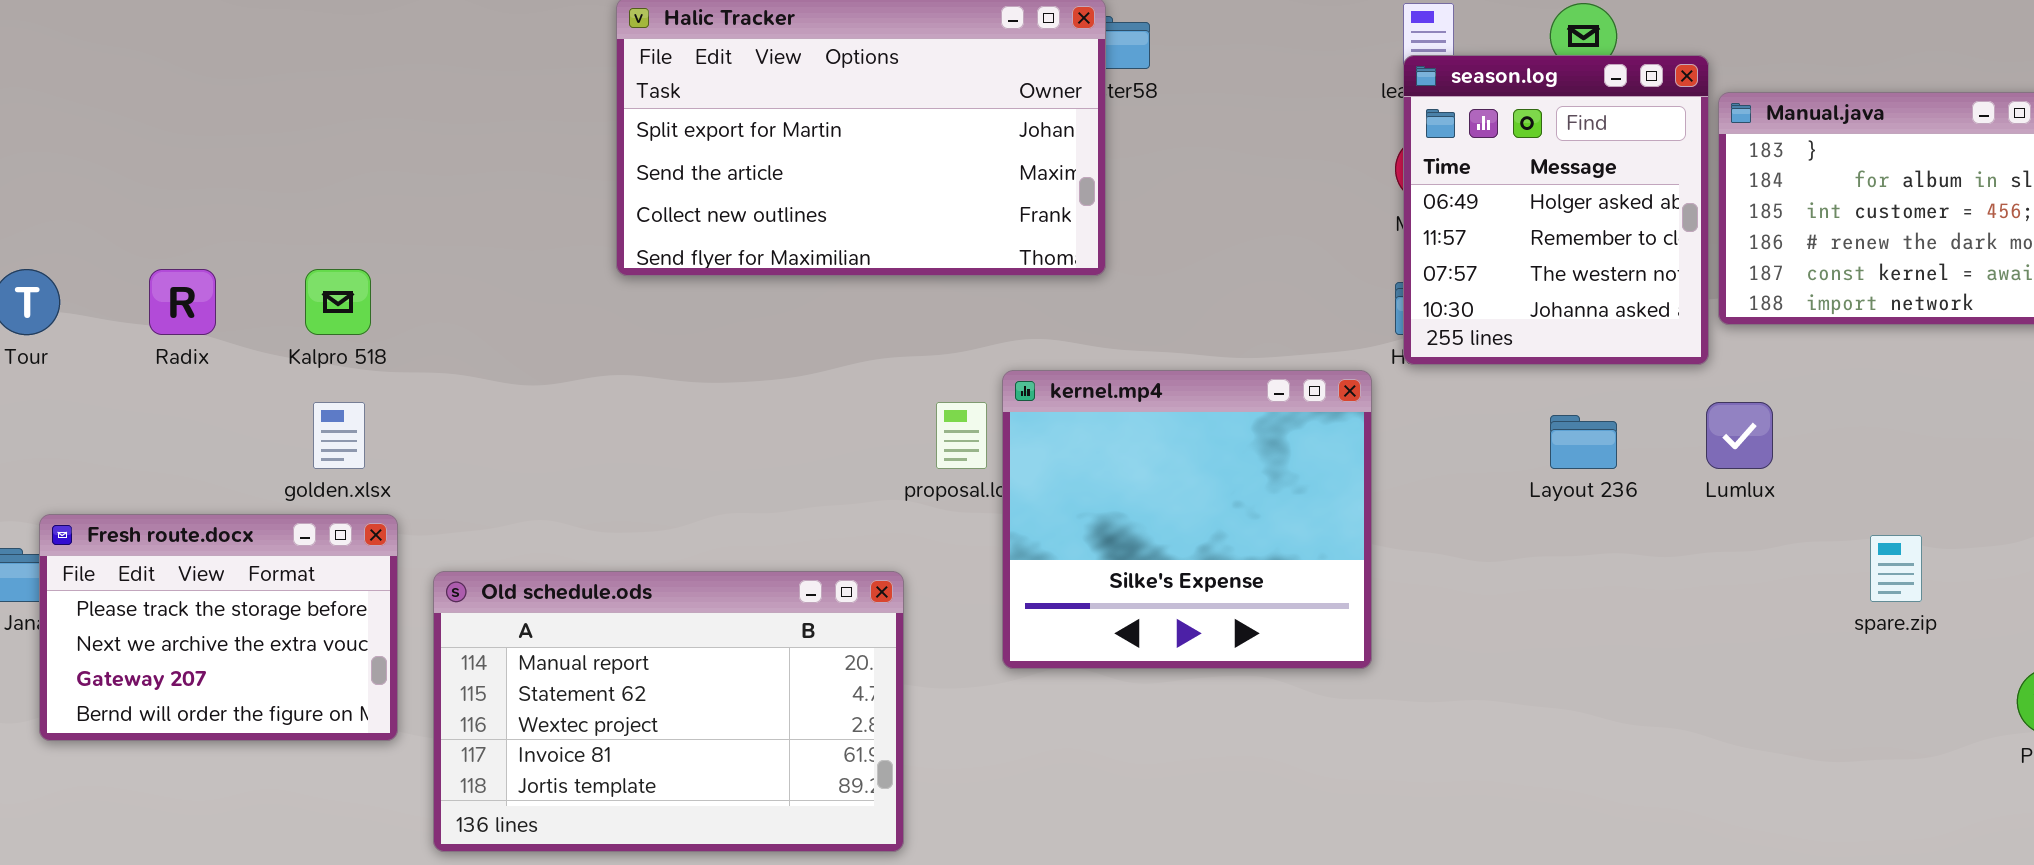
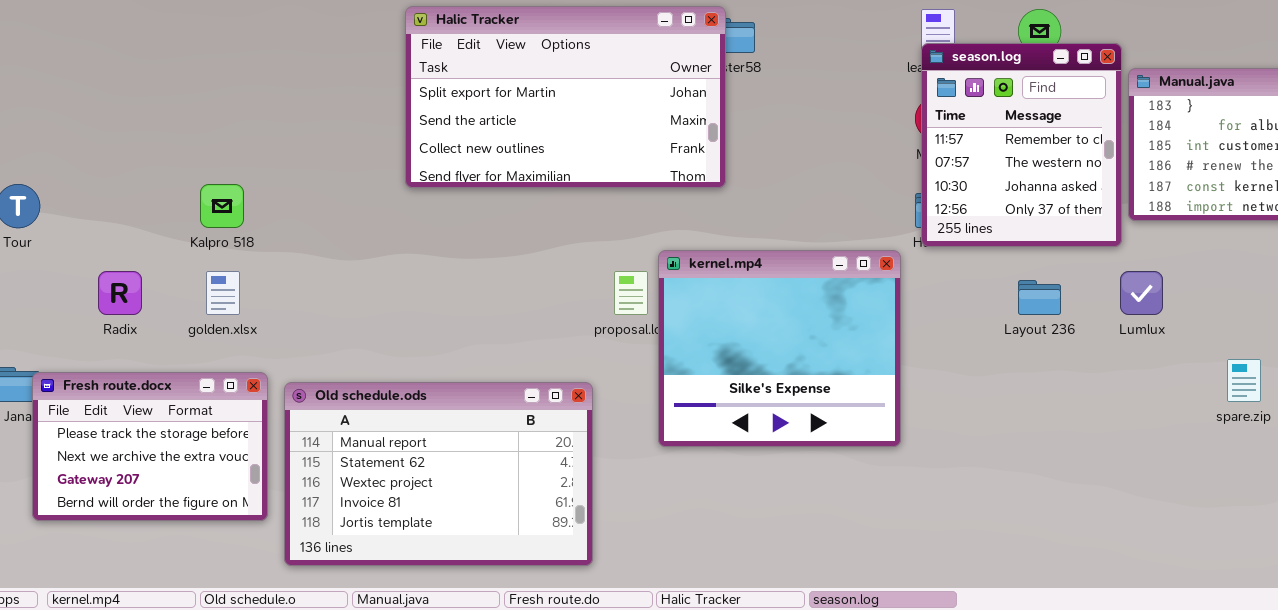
season.log: [1403,55,1709,365] -> [921,43,1122,247], scrolled down 1 row
Radix: [149,269,216,335] -> [98,271,142,315], moved
Fresh route.docx: [39,514,398,741] -> [32,372,268,521], moved

